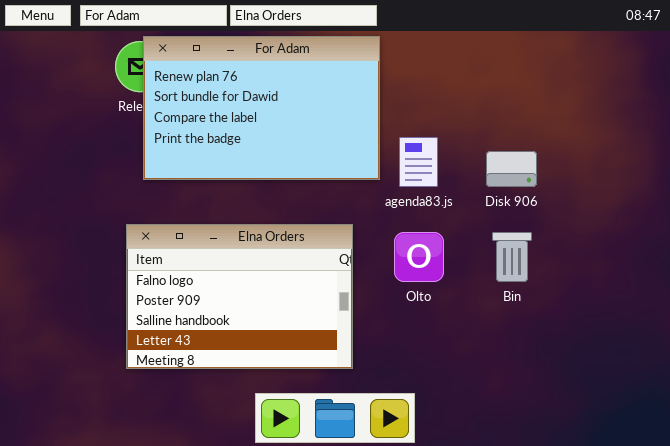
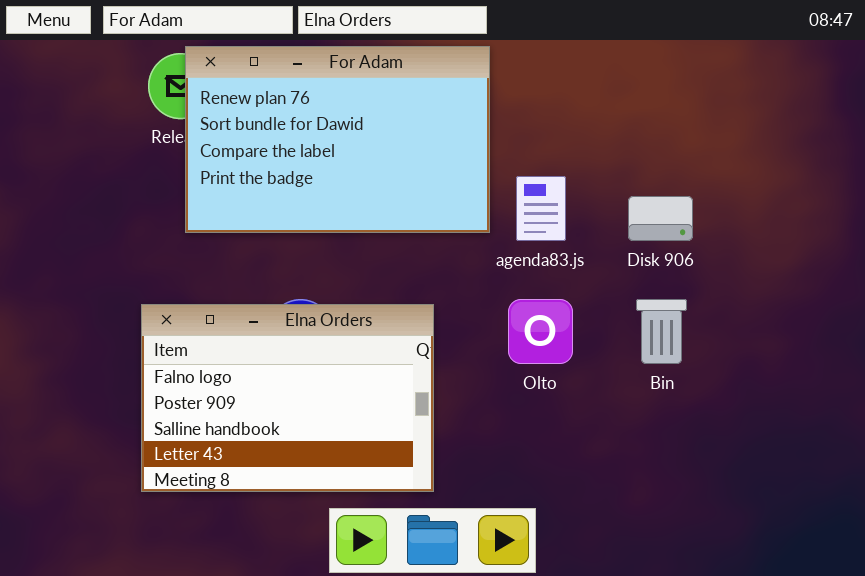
Elna Orders: [126,224,353,369] -> [141,304,434,492], moved

